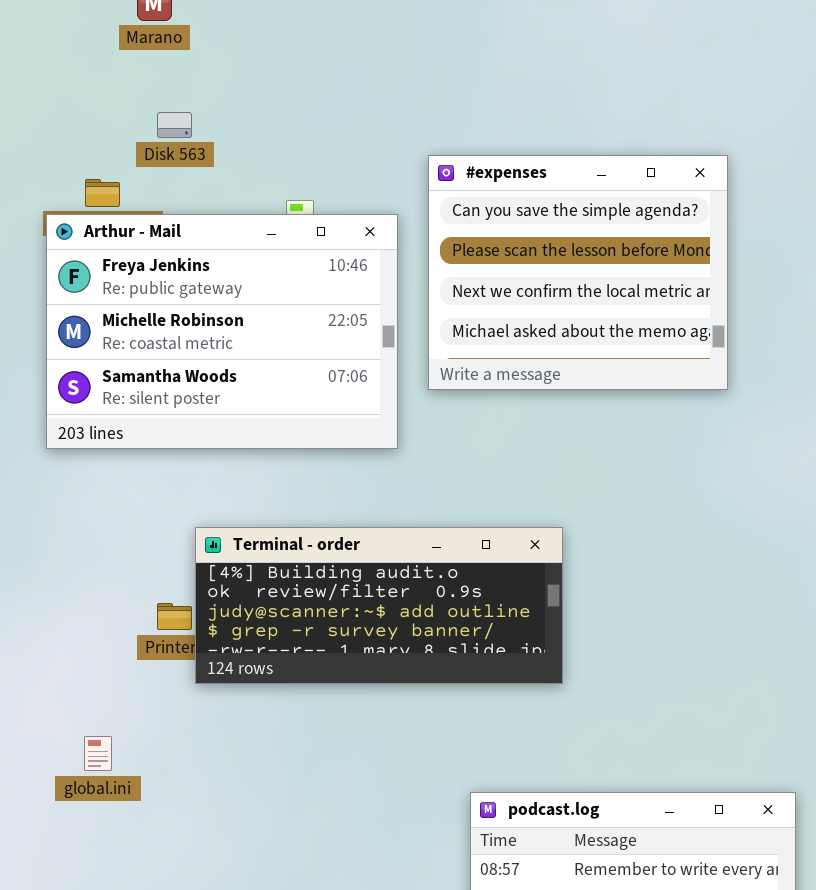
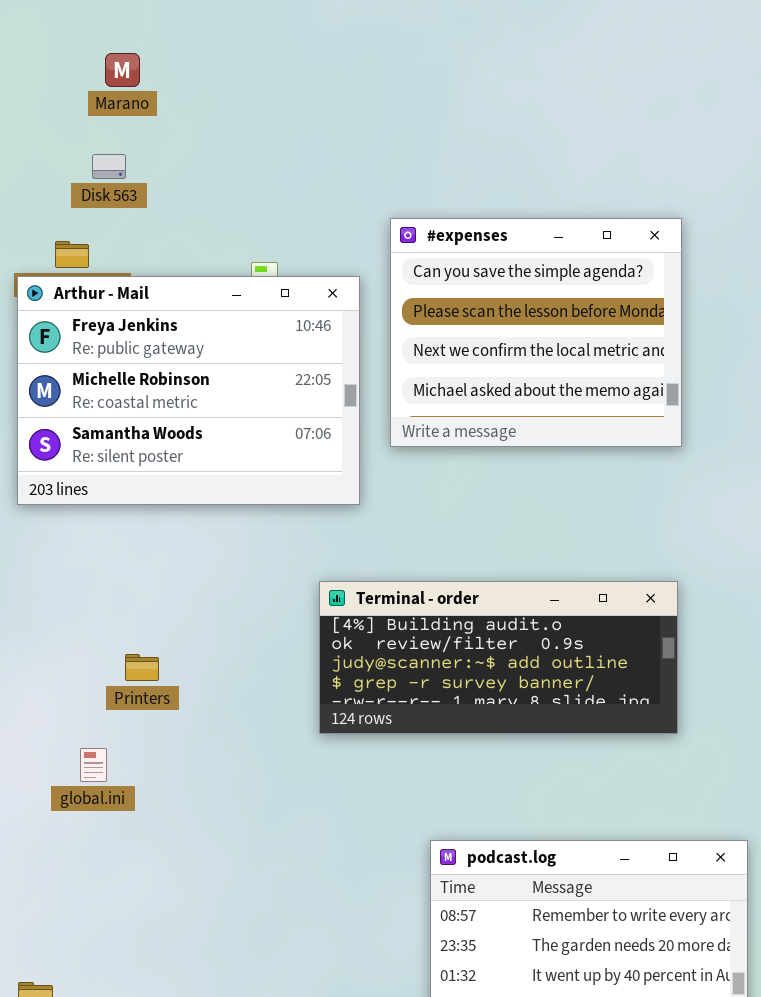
Disk 563: [157,112,192,138] -> [92,154,126,179], moved
Terminal - order: [195,527,563,684] -> [319,581,678,734], moved
global.ini: [84,736,112,771] -> [80,748,107,782], moved

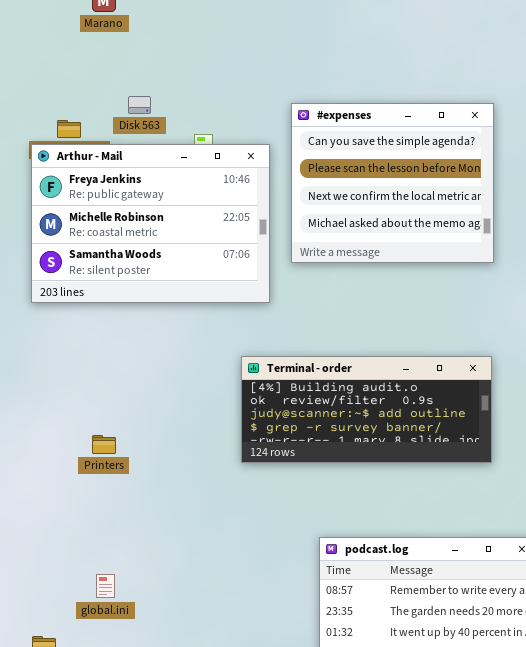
Disk 563: [92,154,126,179] -> [128,96,151,114], moved
Printers: [125,654,159,681] -> [92,435,116,454], moved
global.ini: [80,748,107,782] -> [96,574,115,598], moved

